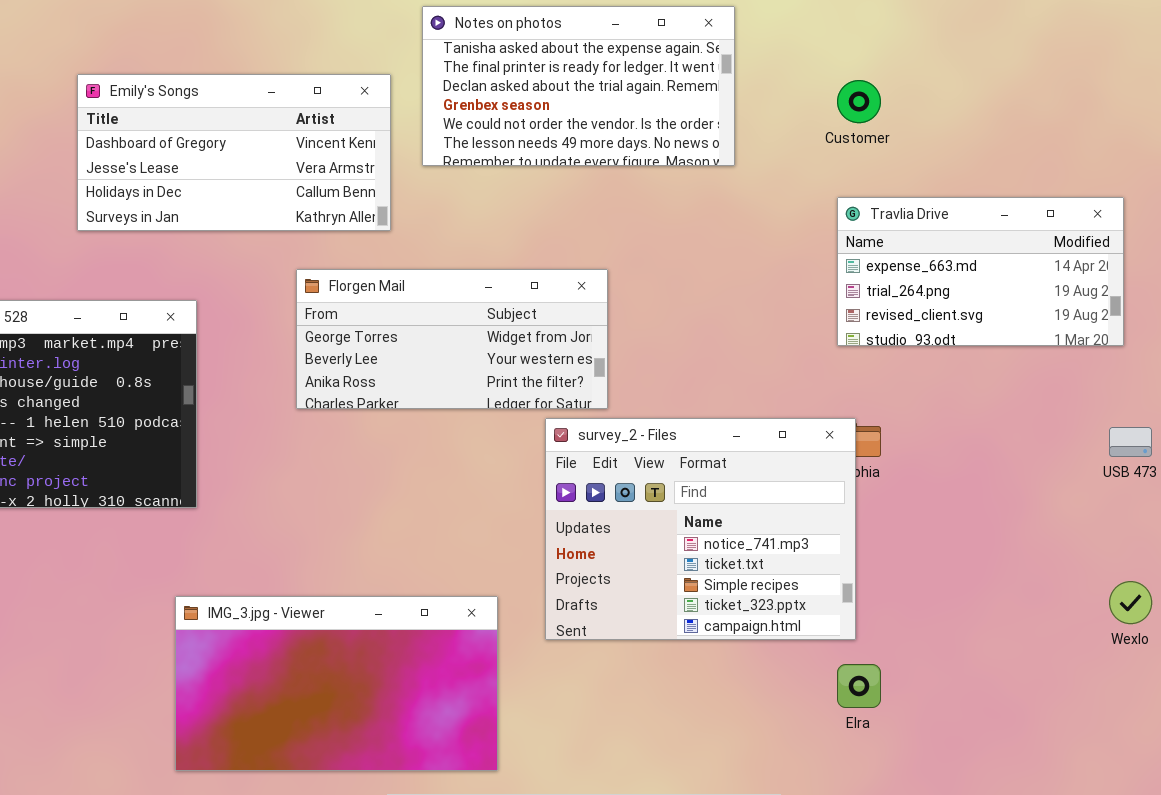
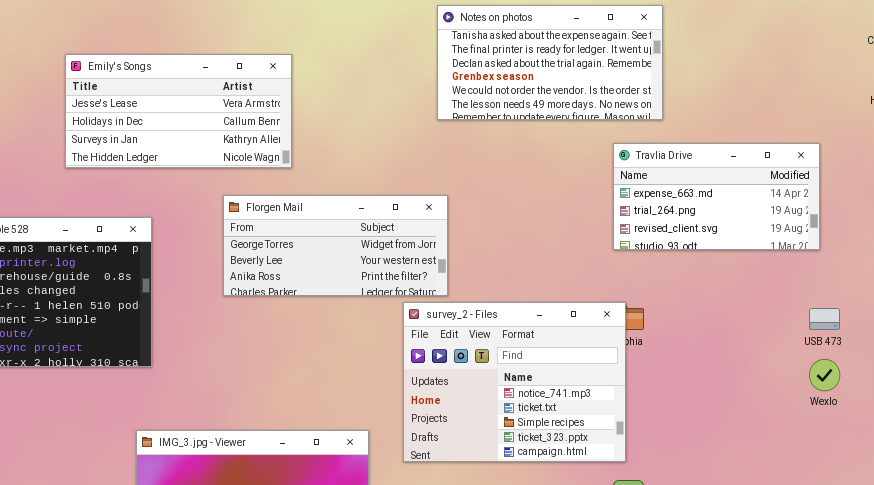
Notes on photos: [422,6,735,166] -> [437,5,663,120], moved
Emily's Songs: [77,74,391,231] -> [65,54,292,168], scrolled down 1 row
Wexlo: [1109,581,1152,624] -> [809,359,840,391], moved

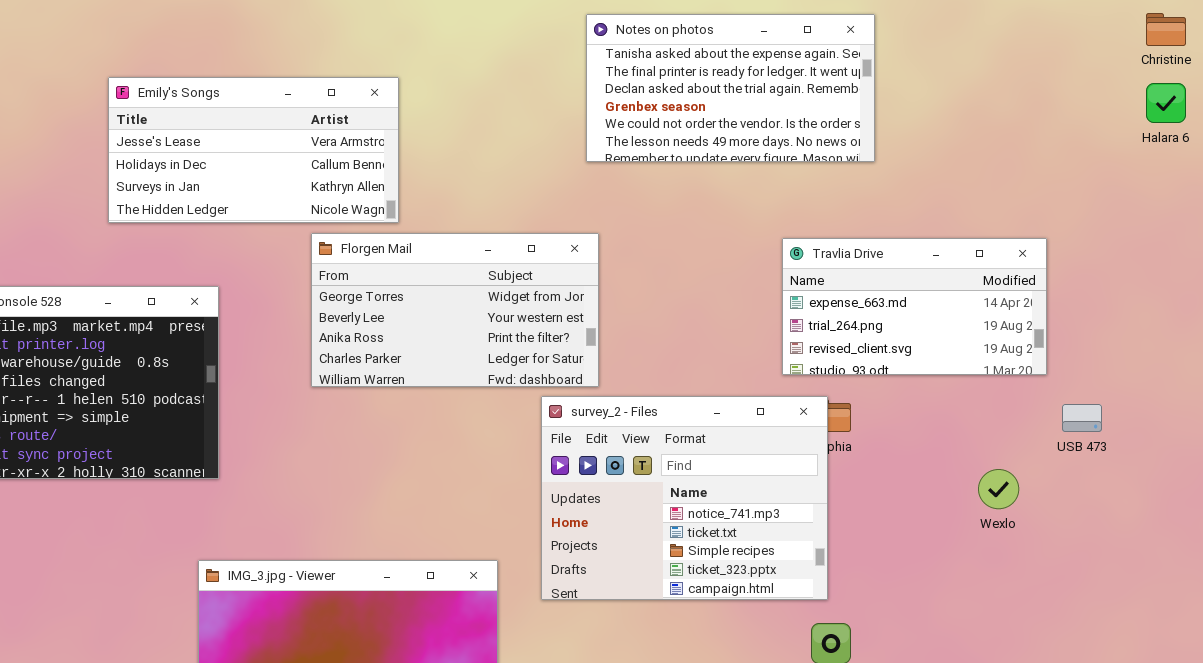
Travlia Drive: [613,143,820,250] -> [782,238,1047,375], moved
Florgen Mail: [223,195,448,296] -> [311,233,599,387], resized
Wexlo: [809,359,840,391] -> [978,469,1019,509], moved

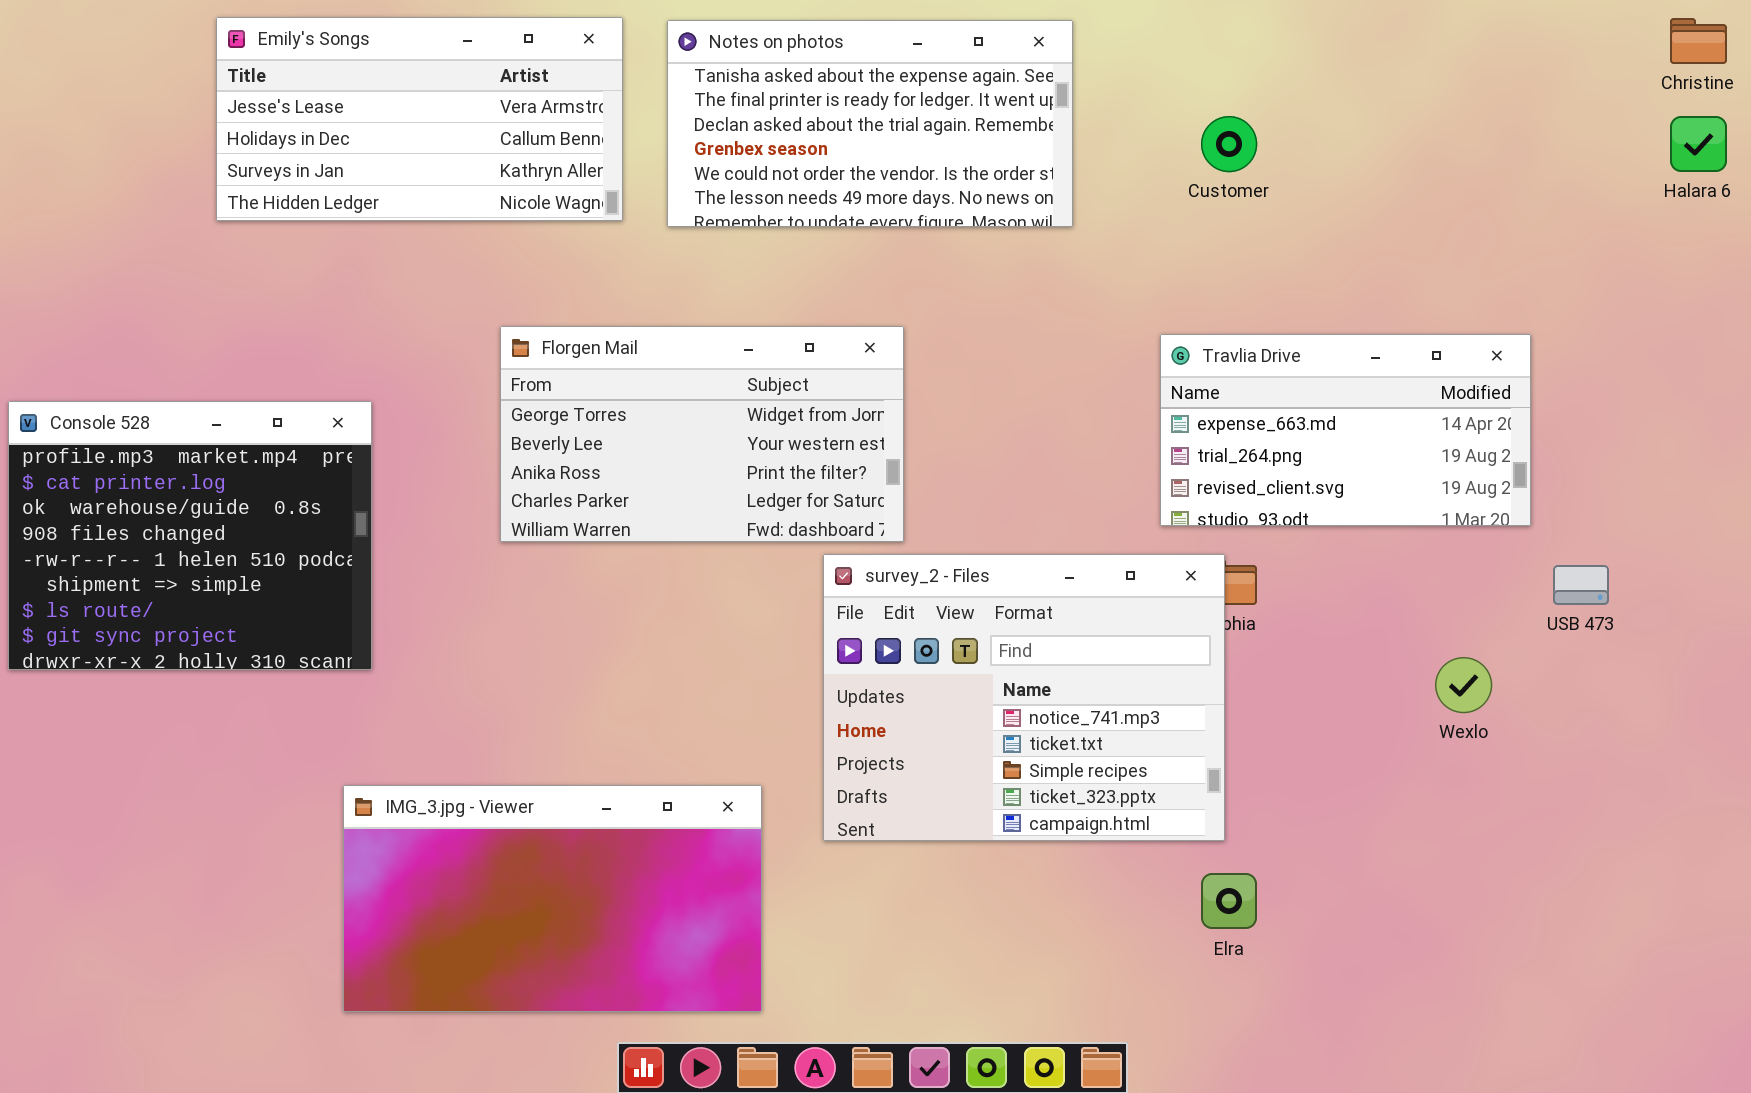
Notes on photos: [586,14,875,162] -> [667,20,1073,227], moved
Emily's Songs: [108,77,399,223] -> [216,17,623,221], moved

